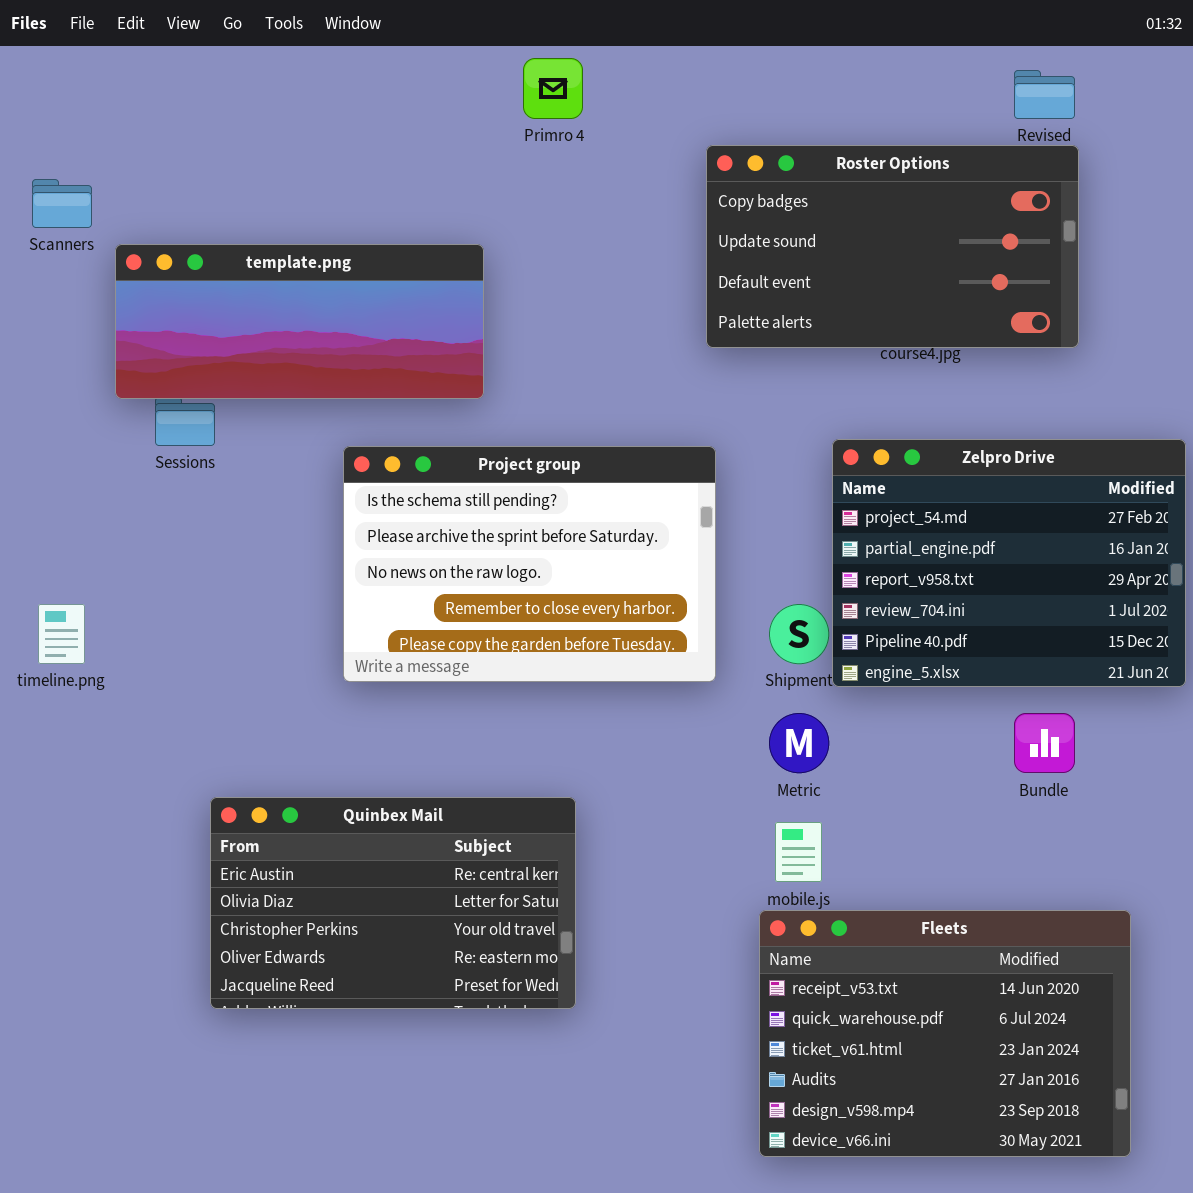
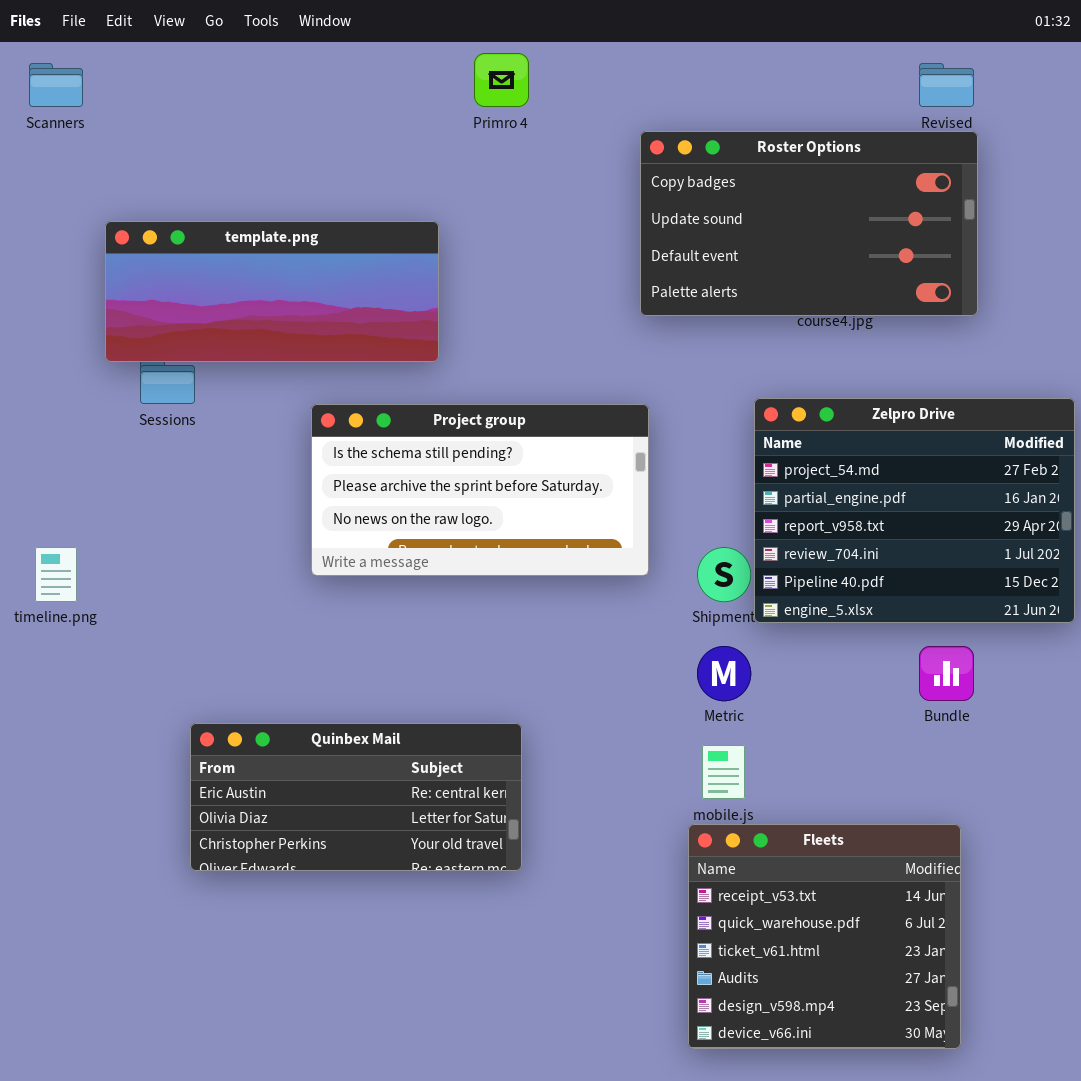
Scanners: [32,179,92,228] -> [29,63,83,107], moved
Project group: [343,446,716,682] -> [311,404,649,576], resized
Quinbex Mail: [210,797,576,1009] -> [190,723,522,871], resized
Fleets: [759,910,1131,1157] -> [688,824,961,1049], resized

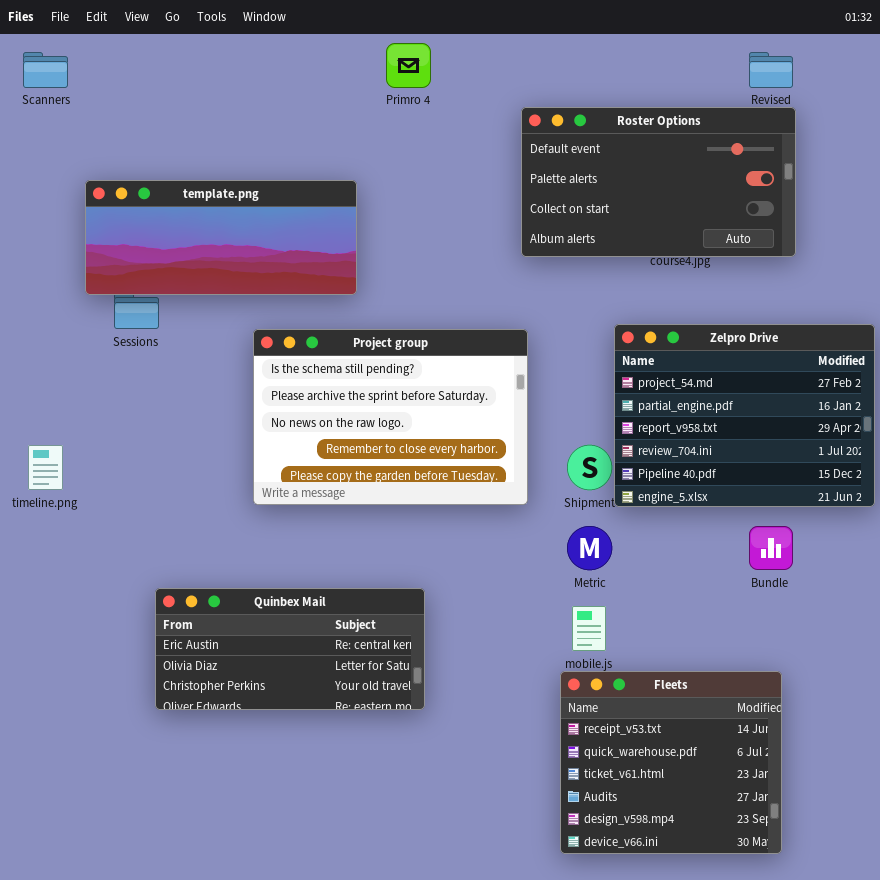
Roster Options: [640,131,978,316] -> [521,107,796,257], scrolled down 2 rows
Project group: [311,404,649,576] -> [253,329,528,505], resized

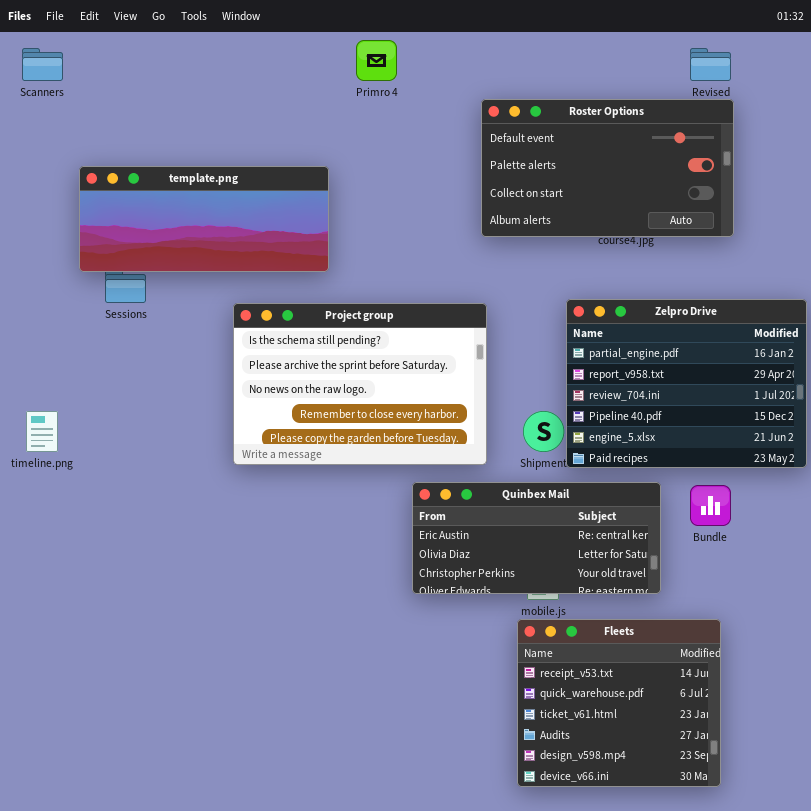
Zelpro Drive: [614,324,875,507] -> [566,299,807,468], scrolled down 1 row
Quinbex Mail: [155,588,425,710] -> [412,482,661,594], moved

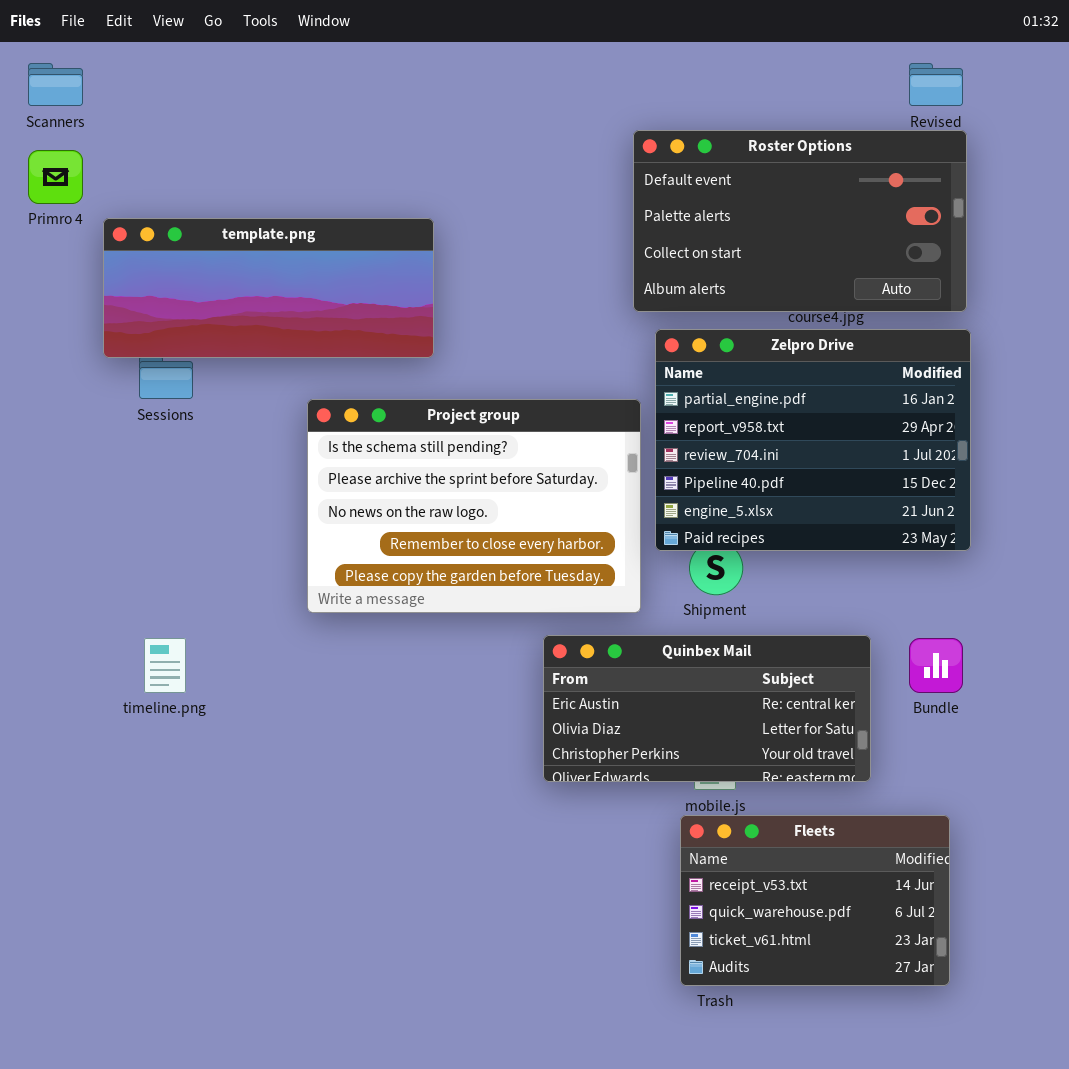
Primro 4: [356,40,397,81] -> [28,150,83,204], moved
Zelpro Drive: [566,299,807,468] -> [655,329,971,551], moved
timeline.png: [26,411,58,452] -> [144,638,186,693], moved
Fleets: [517,619,721,787] -> [680,815,950,986], resized

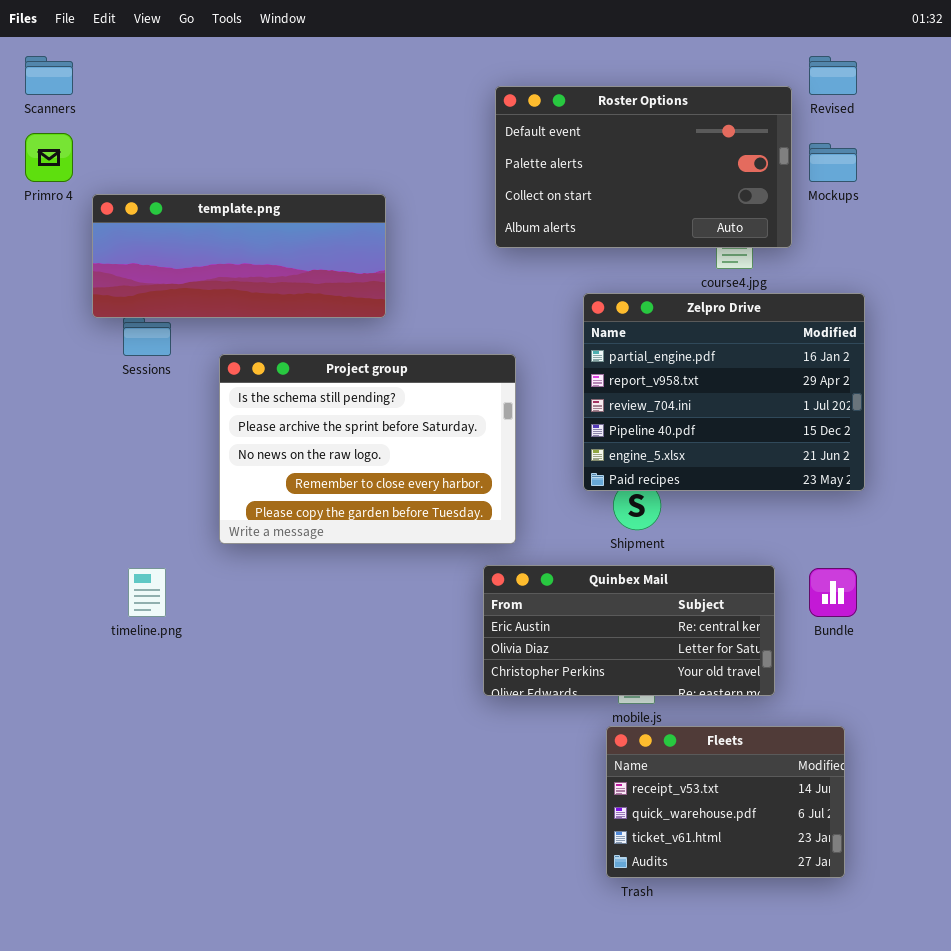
Roster Options: [633,130,967,312] -> [495,86,792,248], moved
Project group: [307,399,641,613] -> [219,354,516,544], moved

